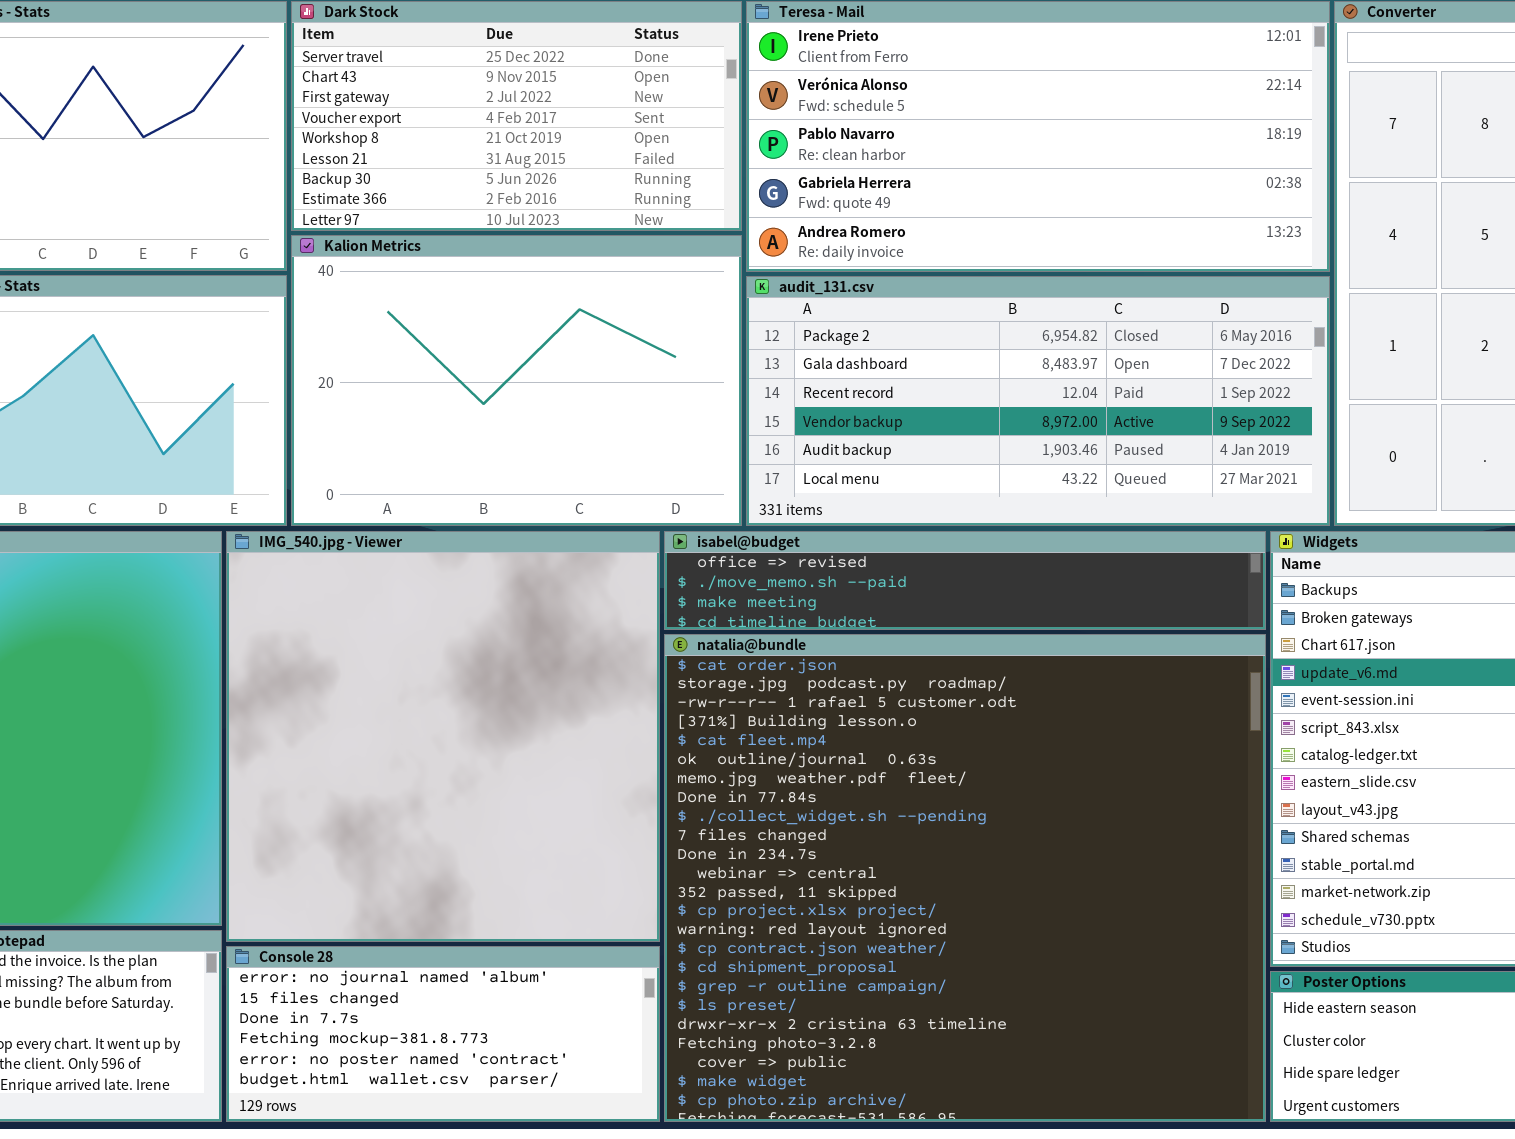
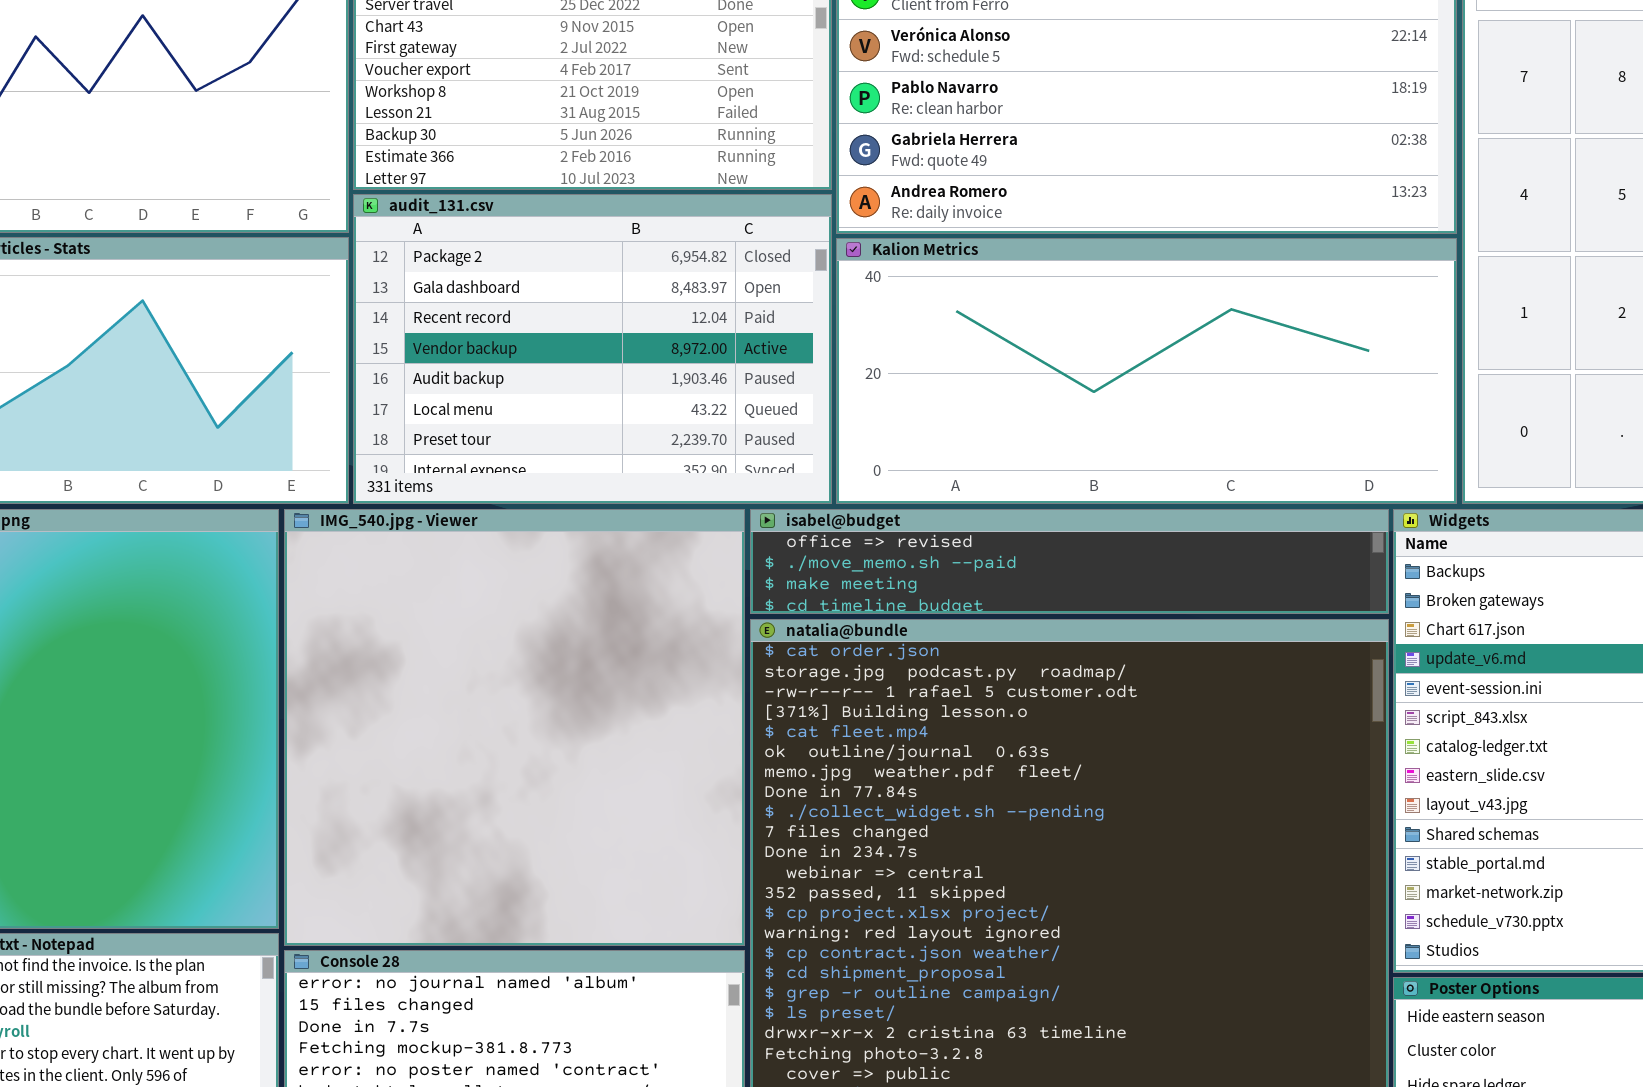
Kalion Metrics: [291,235,742,526] -> [836,238,1457,504], moved, resized
audit_131.csv: [746,276,1330,526] -> [353,194,832,504], moved, resized

